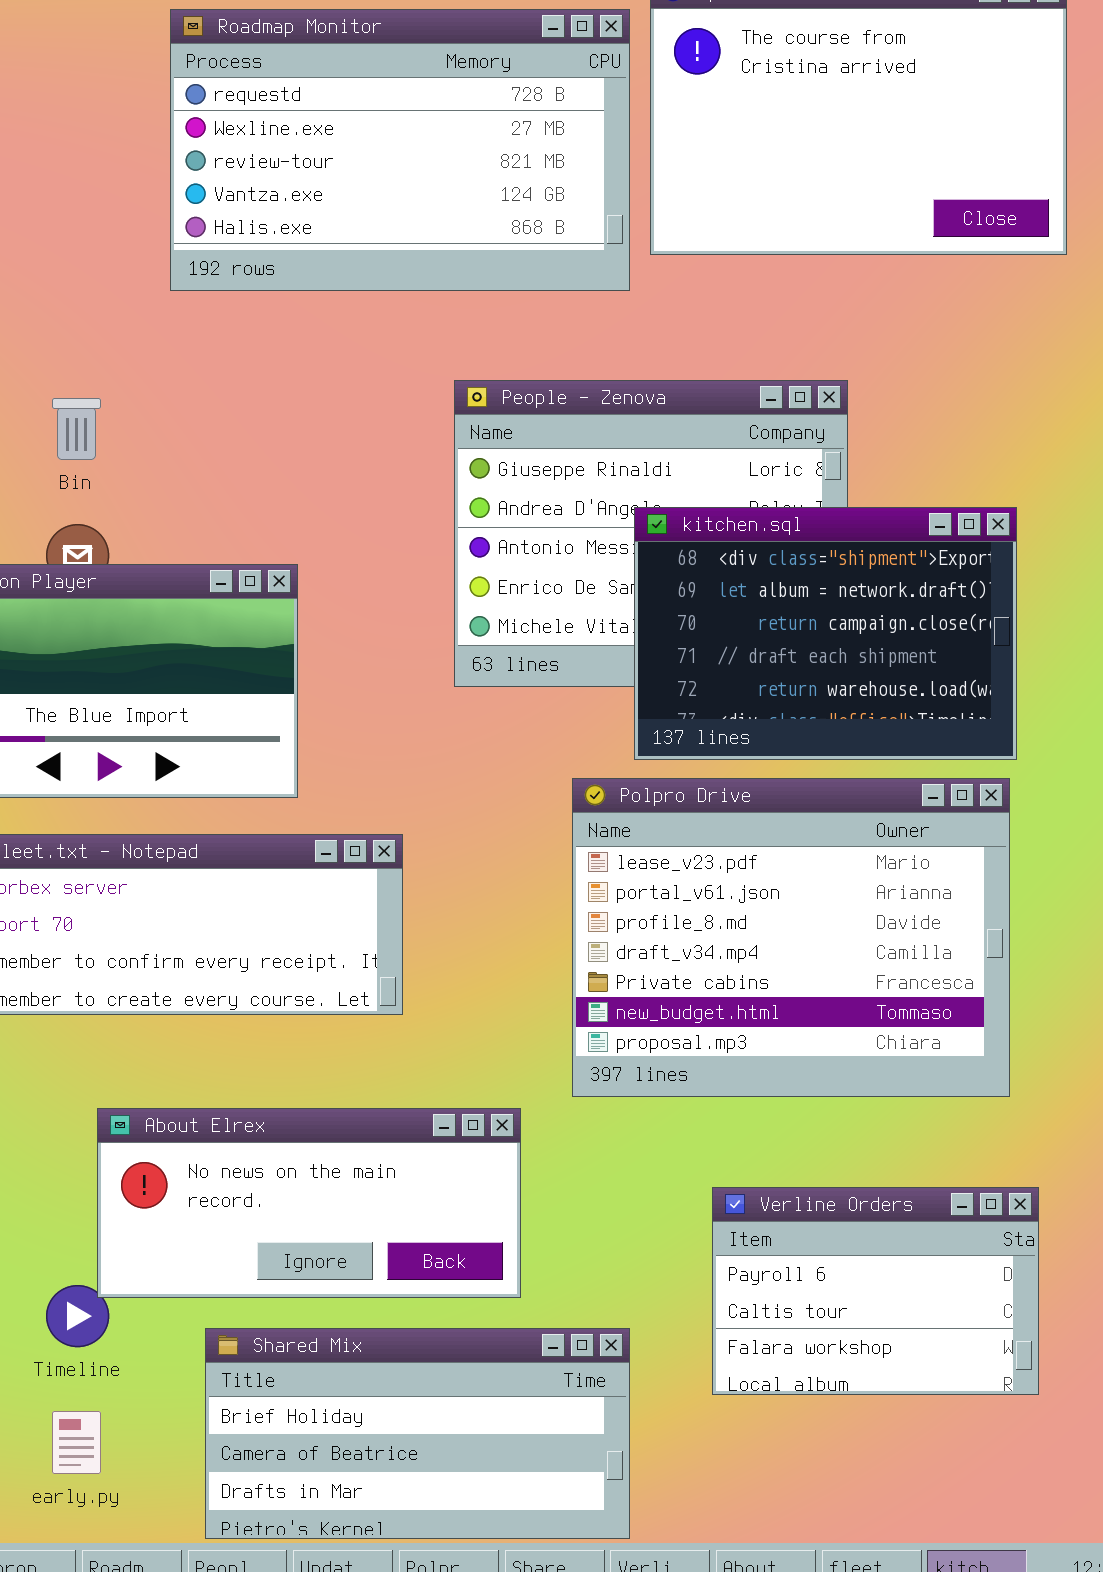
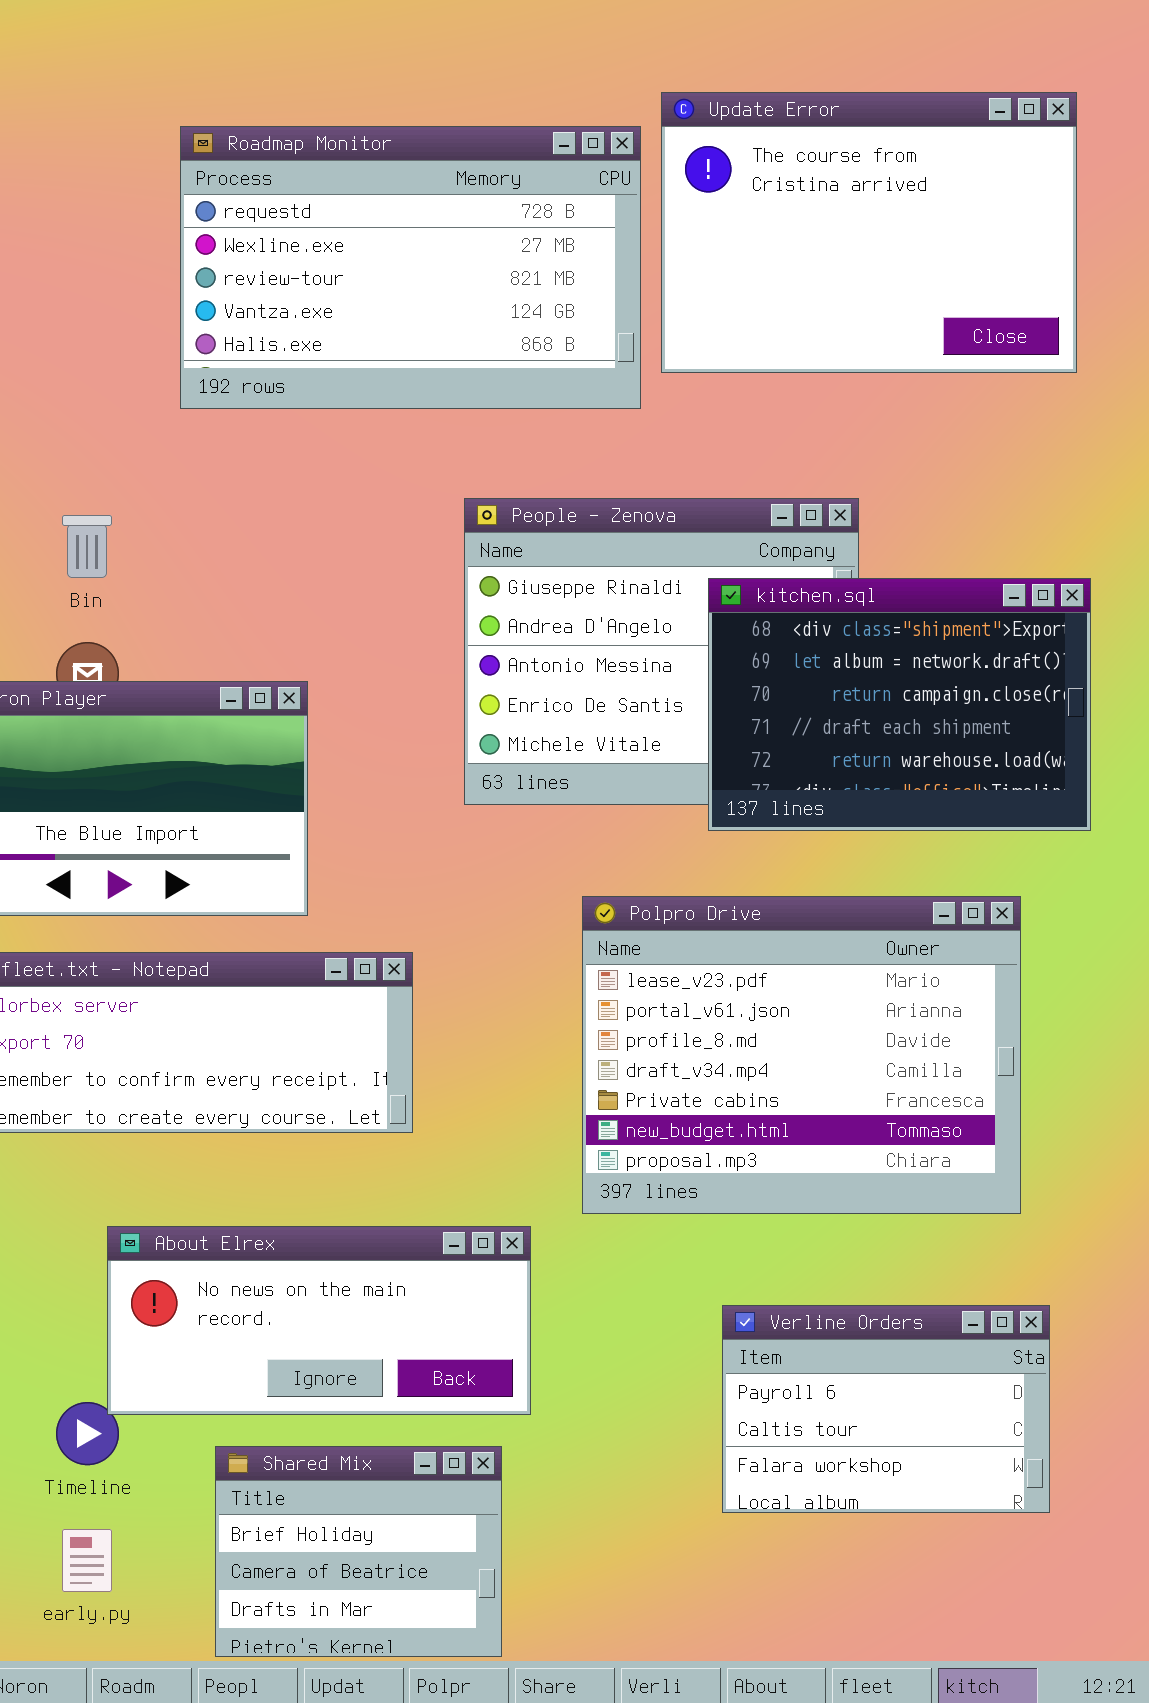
kitchen.sql: [634,507,1017,760] -> [708,578,1091,831], moved
Shared Mix: [205,1328,630,1539] -> [215,1446,502,1657], resized

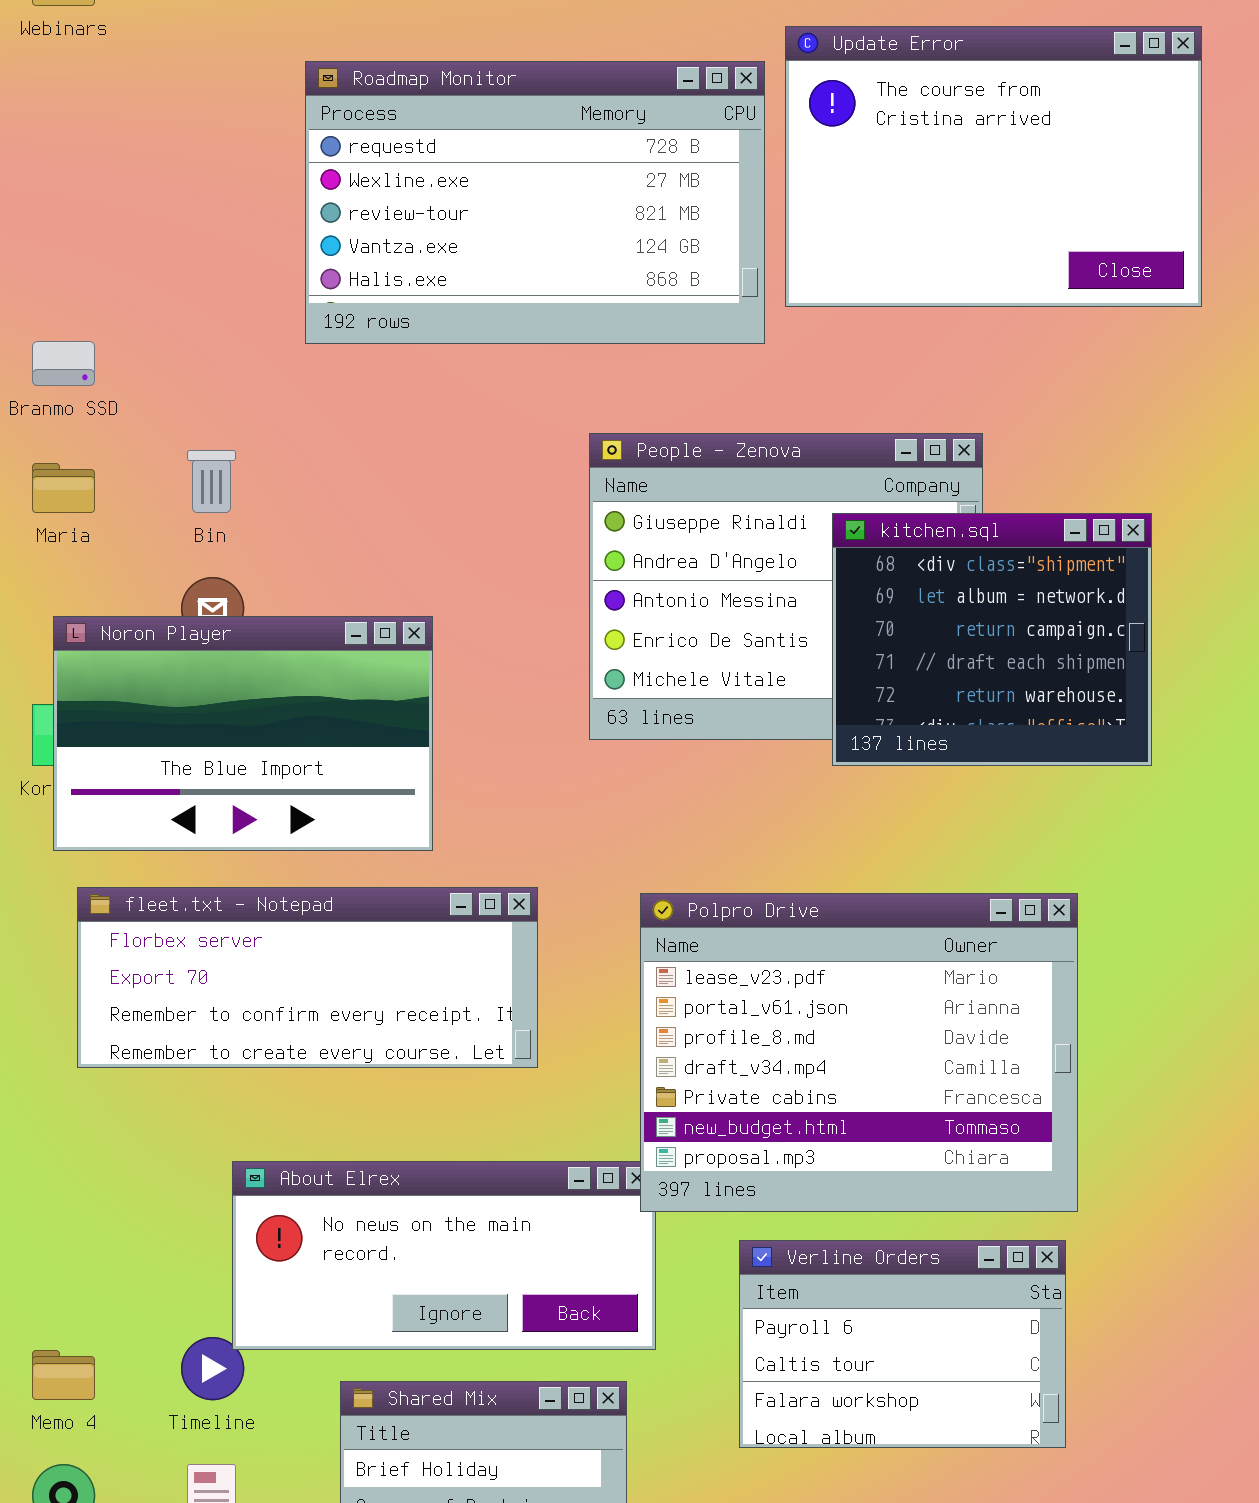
kitchen.sql: [708,578,1091,831] -> [832,513,1152,766], resized
Polpro Drive: [582,896,1021,1214] -> [640,893,1078,1212], moved
Verline Orders: [722,1305,1050,1513] -> [739,1240,1066,1448], moved

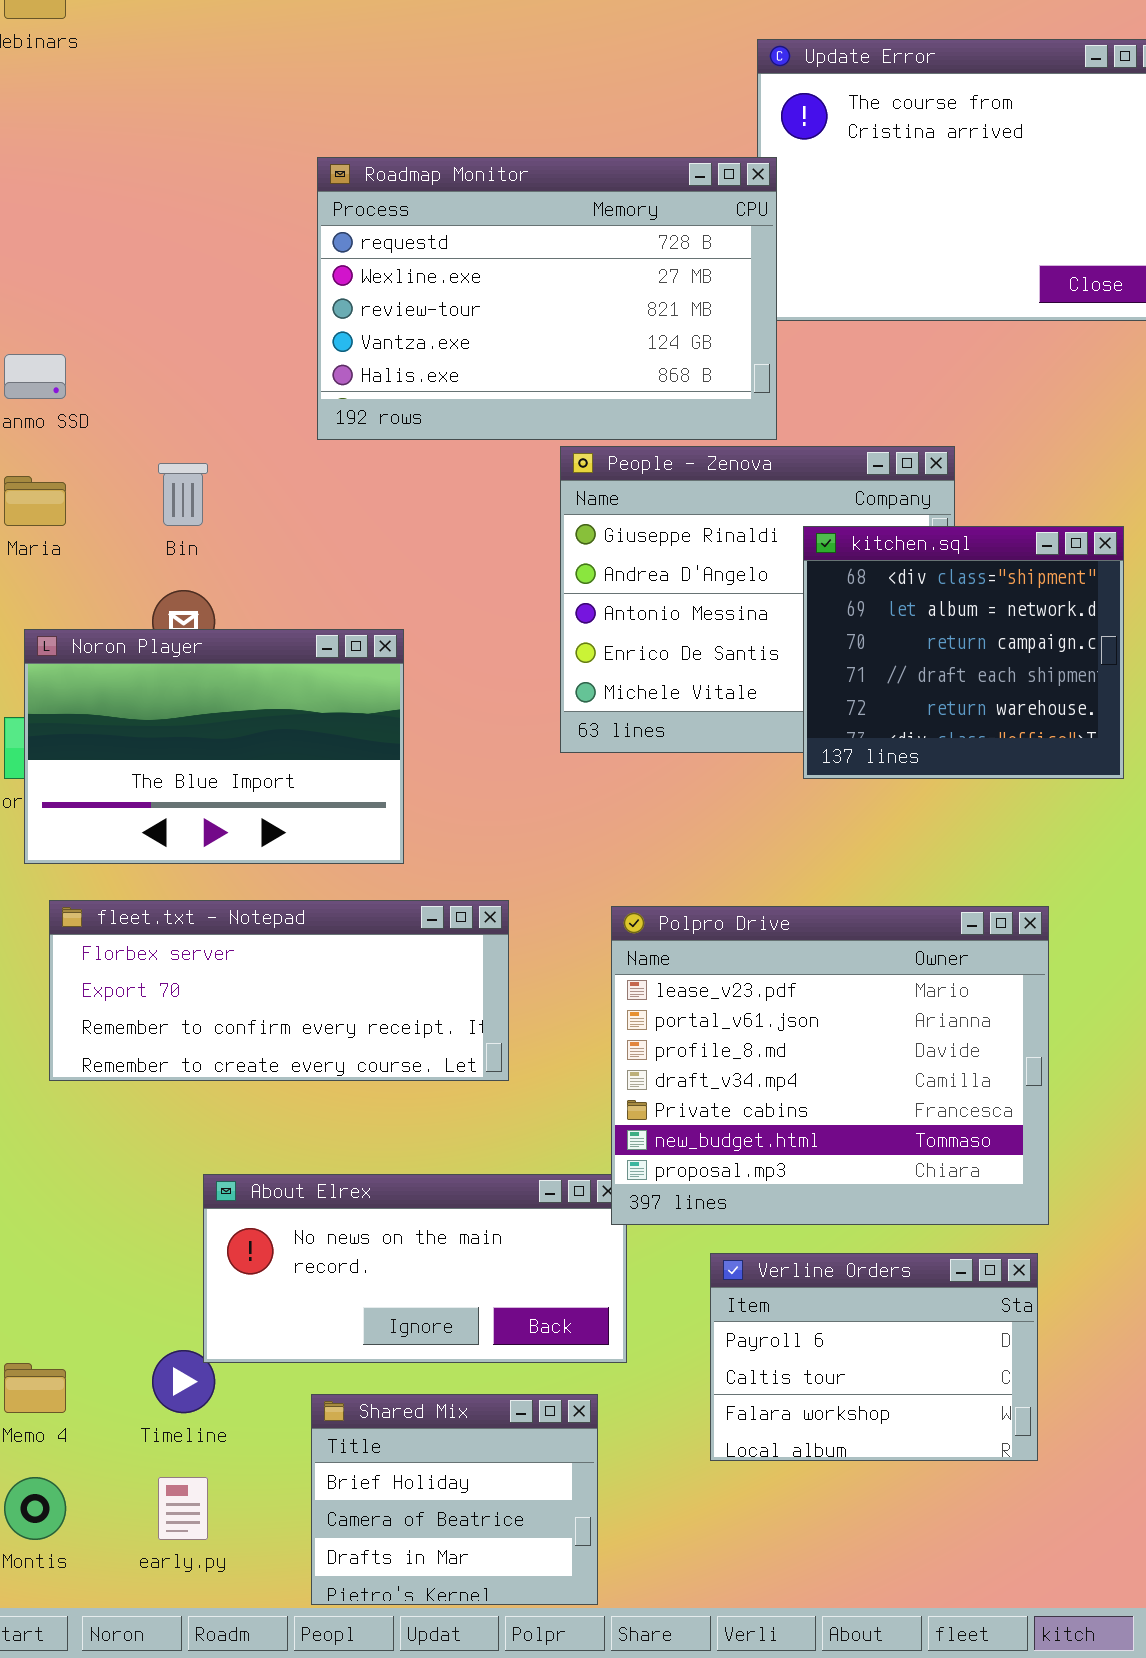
Roadmap Monitor: [305,61,765,344] -> [317,157,777,440], moved

